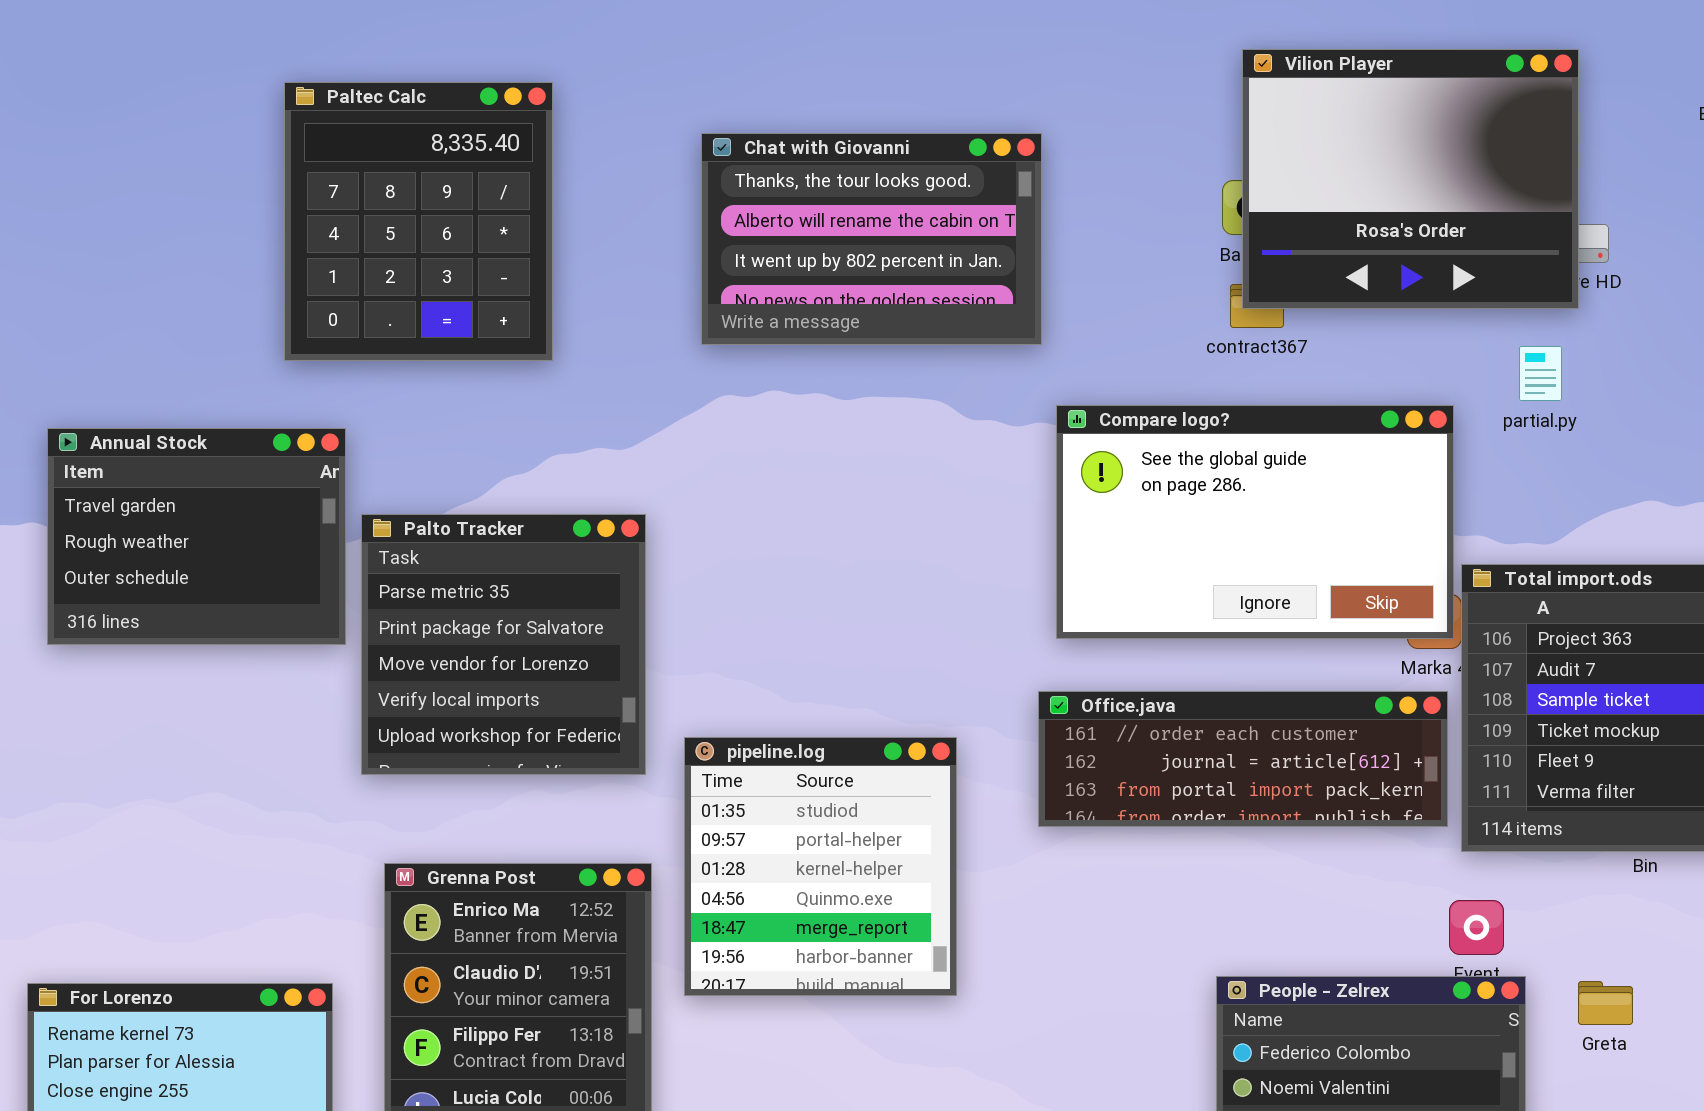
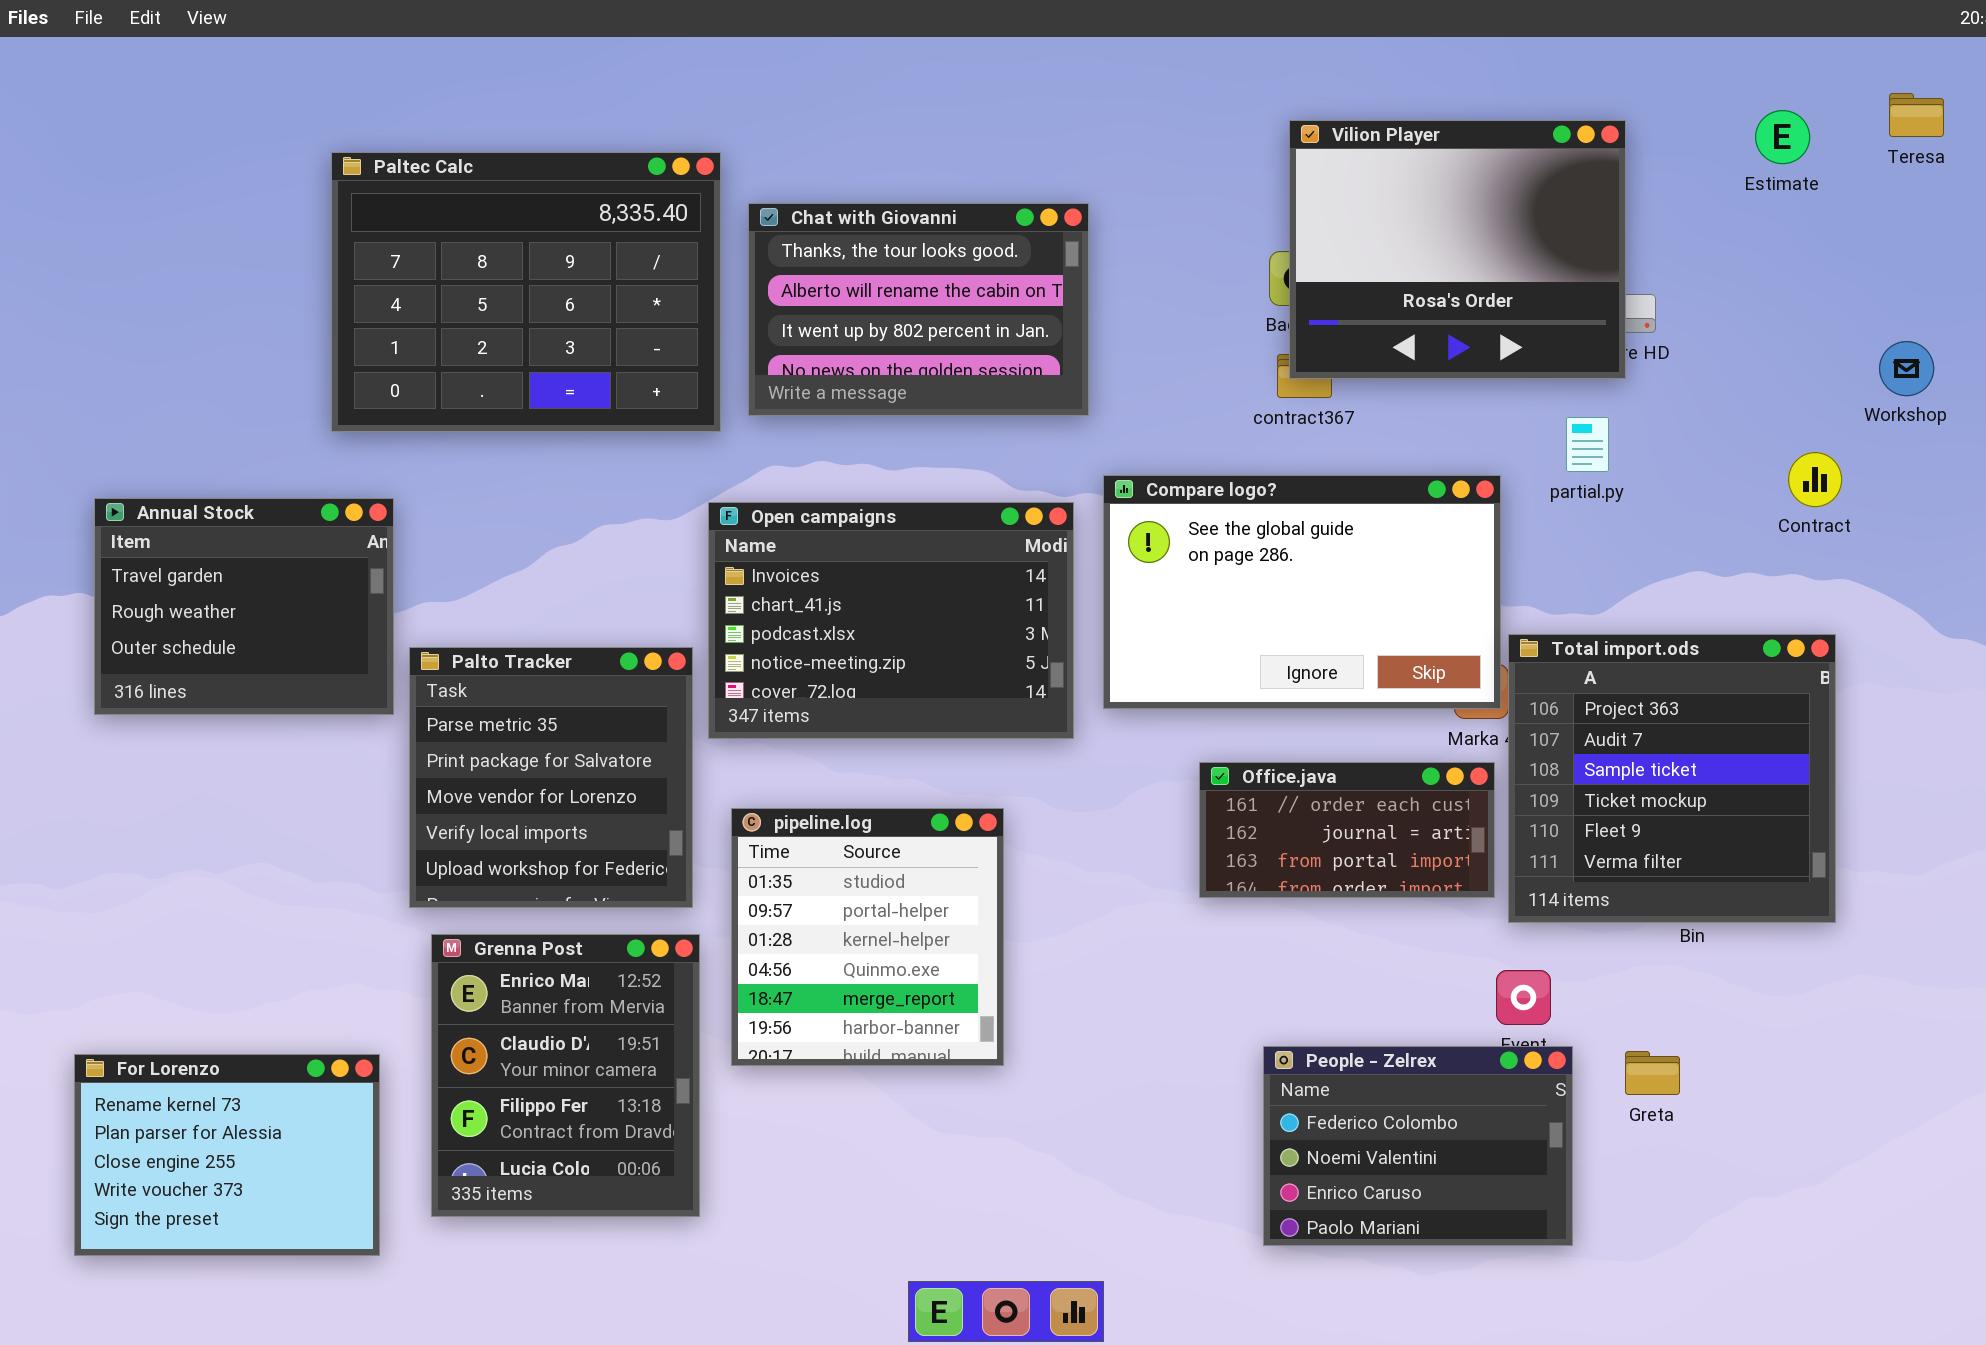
Paltec Calc: [284,82,553,361] -> [331,152,721,432], resized
Open campaigns: none -> [708,502,1074,739], opened
Palto Tracker: [361,514,646,775] -> [409,647,693,908], moved
Office.java: [1038,691,1448,827] -> [1199,762,1495,898], resized

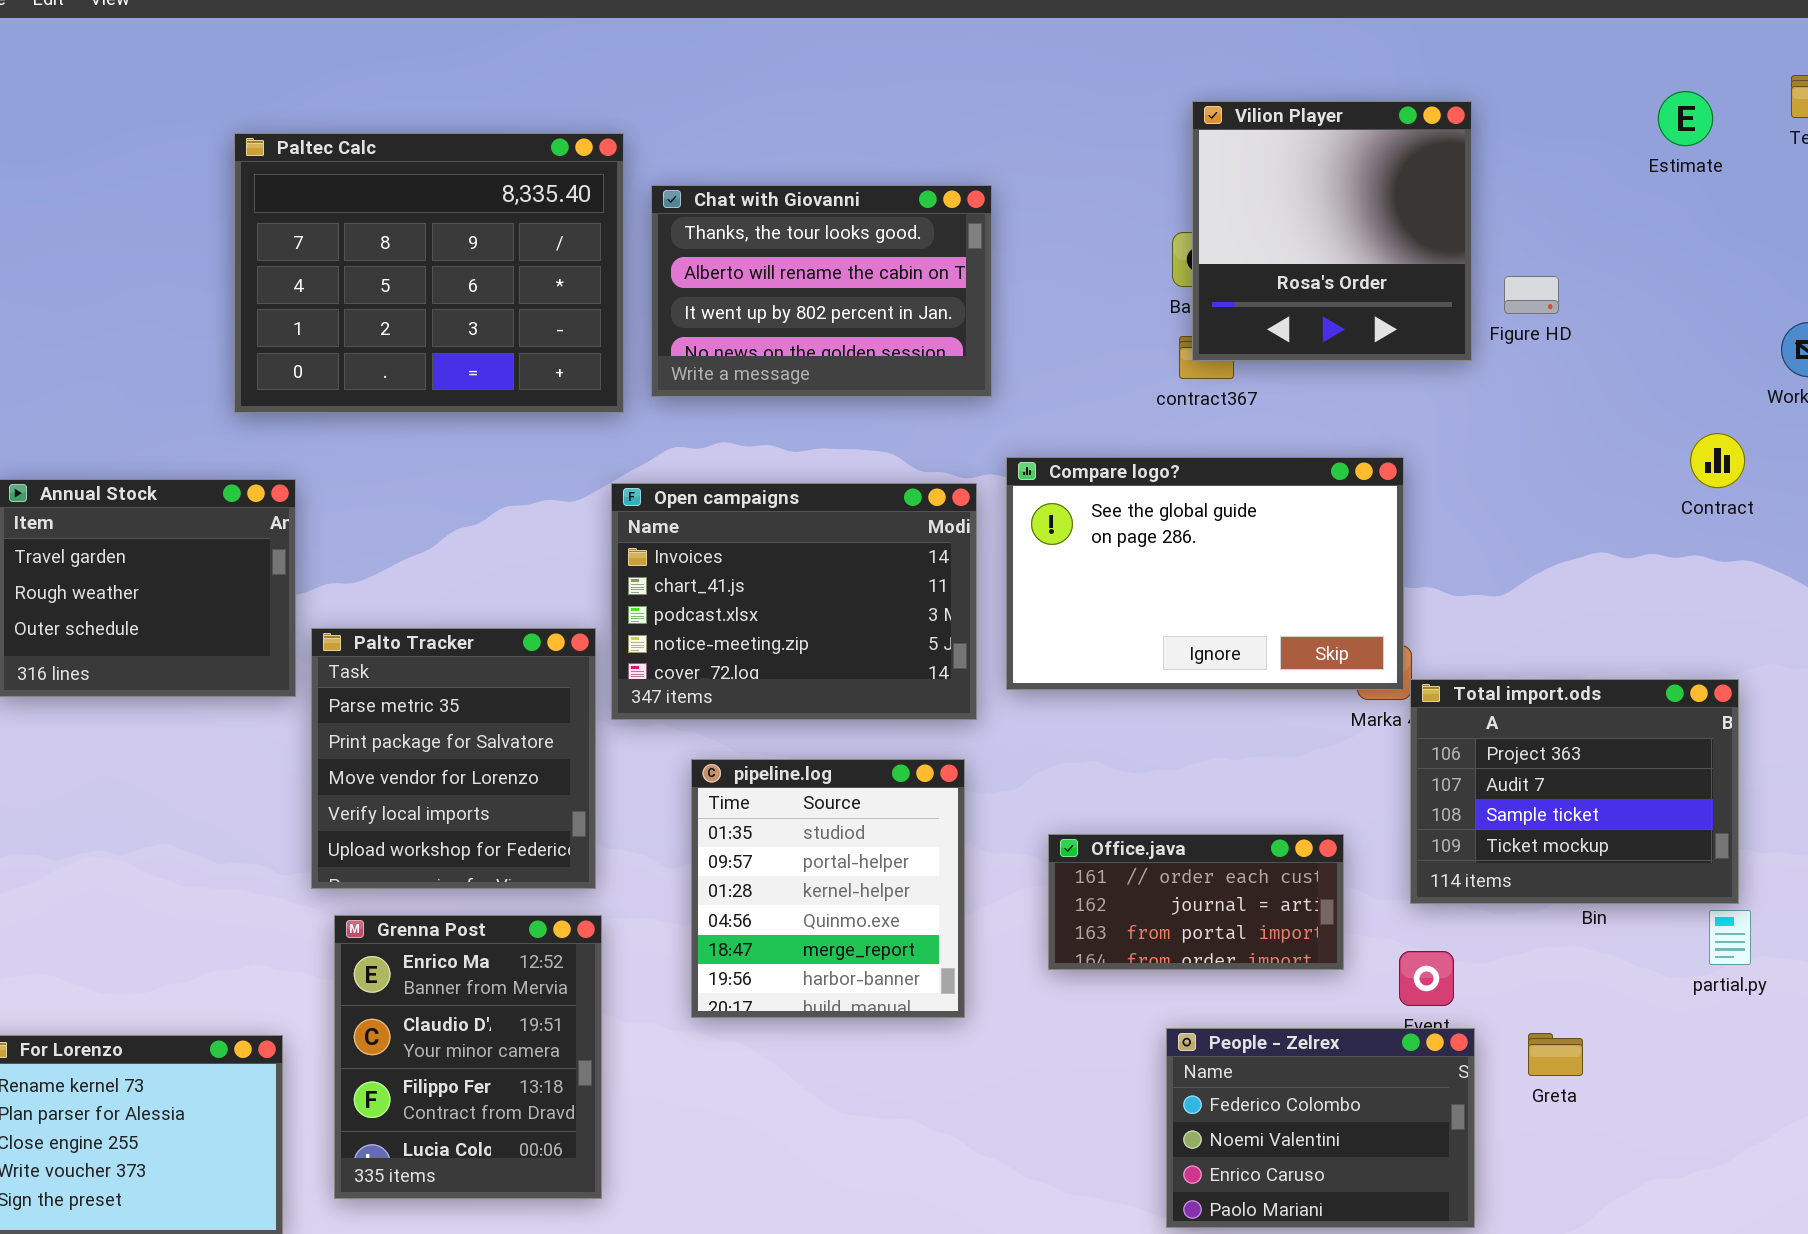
Vilion Player: [1289,120,1626,379] -> [1192,101,1472,361], resized
partial.py: [1566,417,1609,472] -> [1709,910,1751,965], moved
Total import.ods: [1508,634,1836,923] -> [1410,679,1739,904], resized
Office.java: [1199,762,1495,898] -> [1048,834,1344,970], moved
pipeline.log: [731,808,1004,1066] -> [691,759,965,1018], moved

